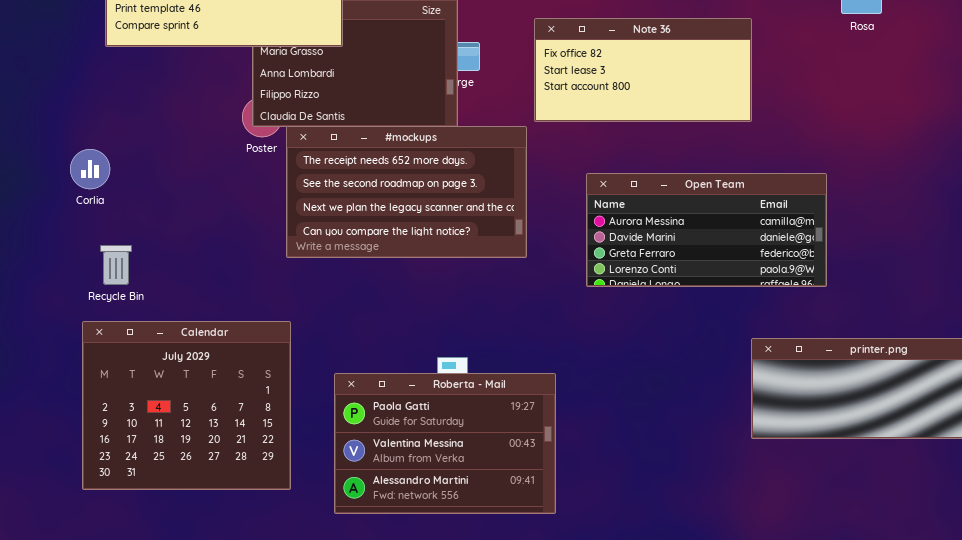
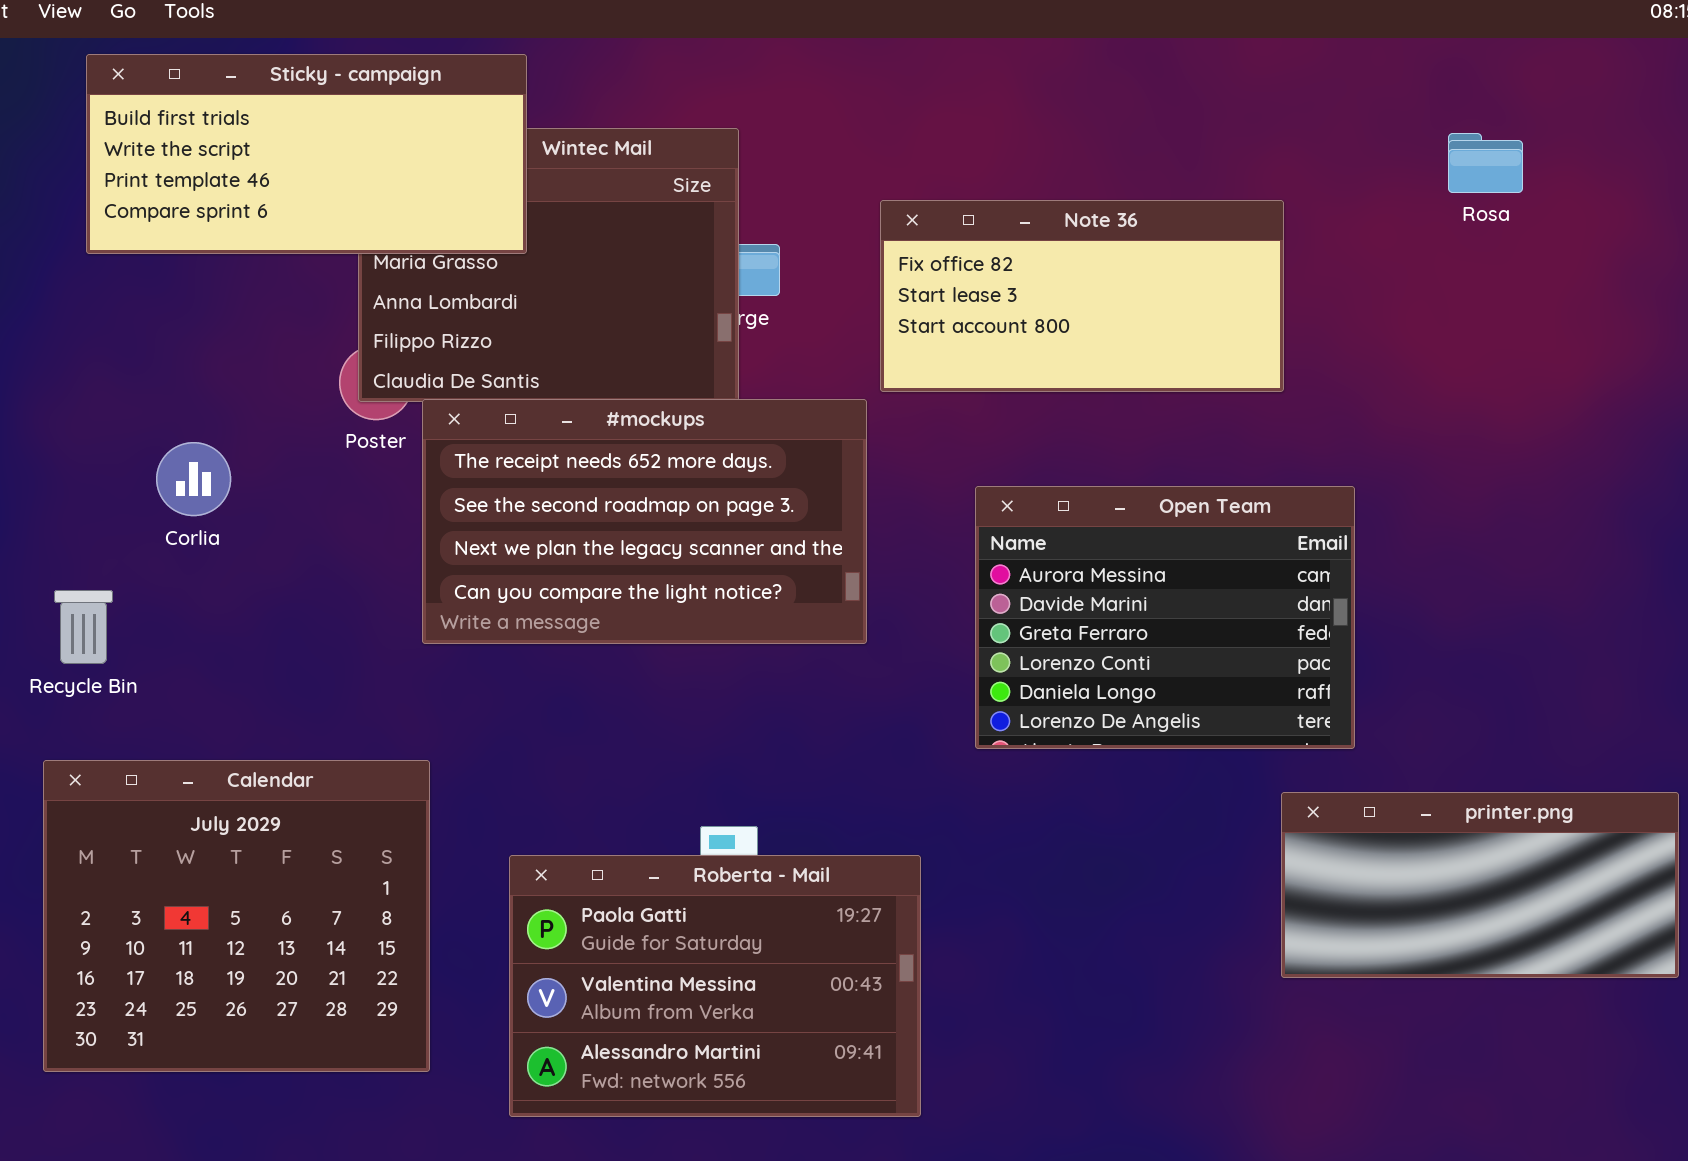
Corlia: [70,149,110,189] -> [156,442,231,516], moved
Open Team: [586,173,827,287] -> [975,486,1355,749], resized
Recycle Bin: [100,245,132,285] -> [54,590,113,664], moved

